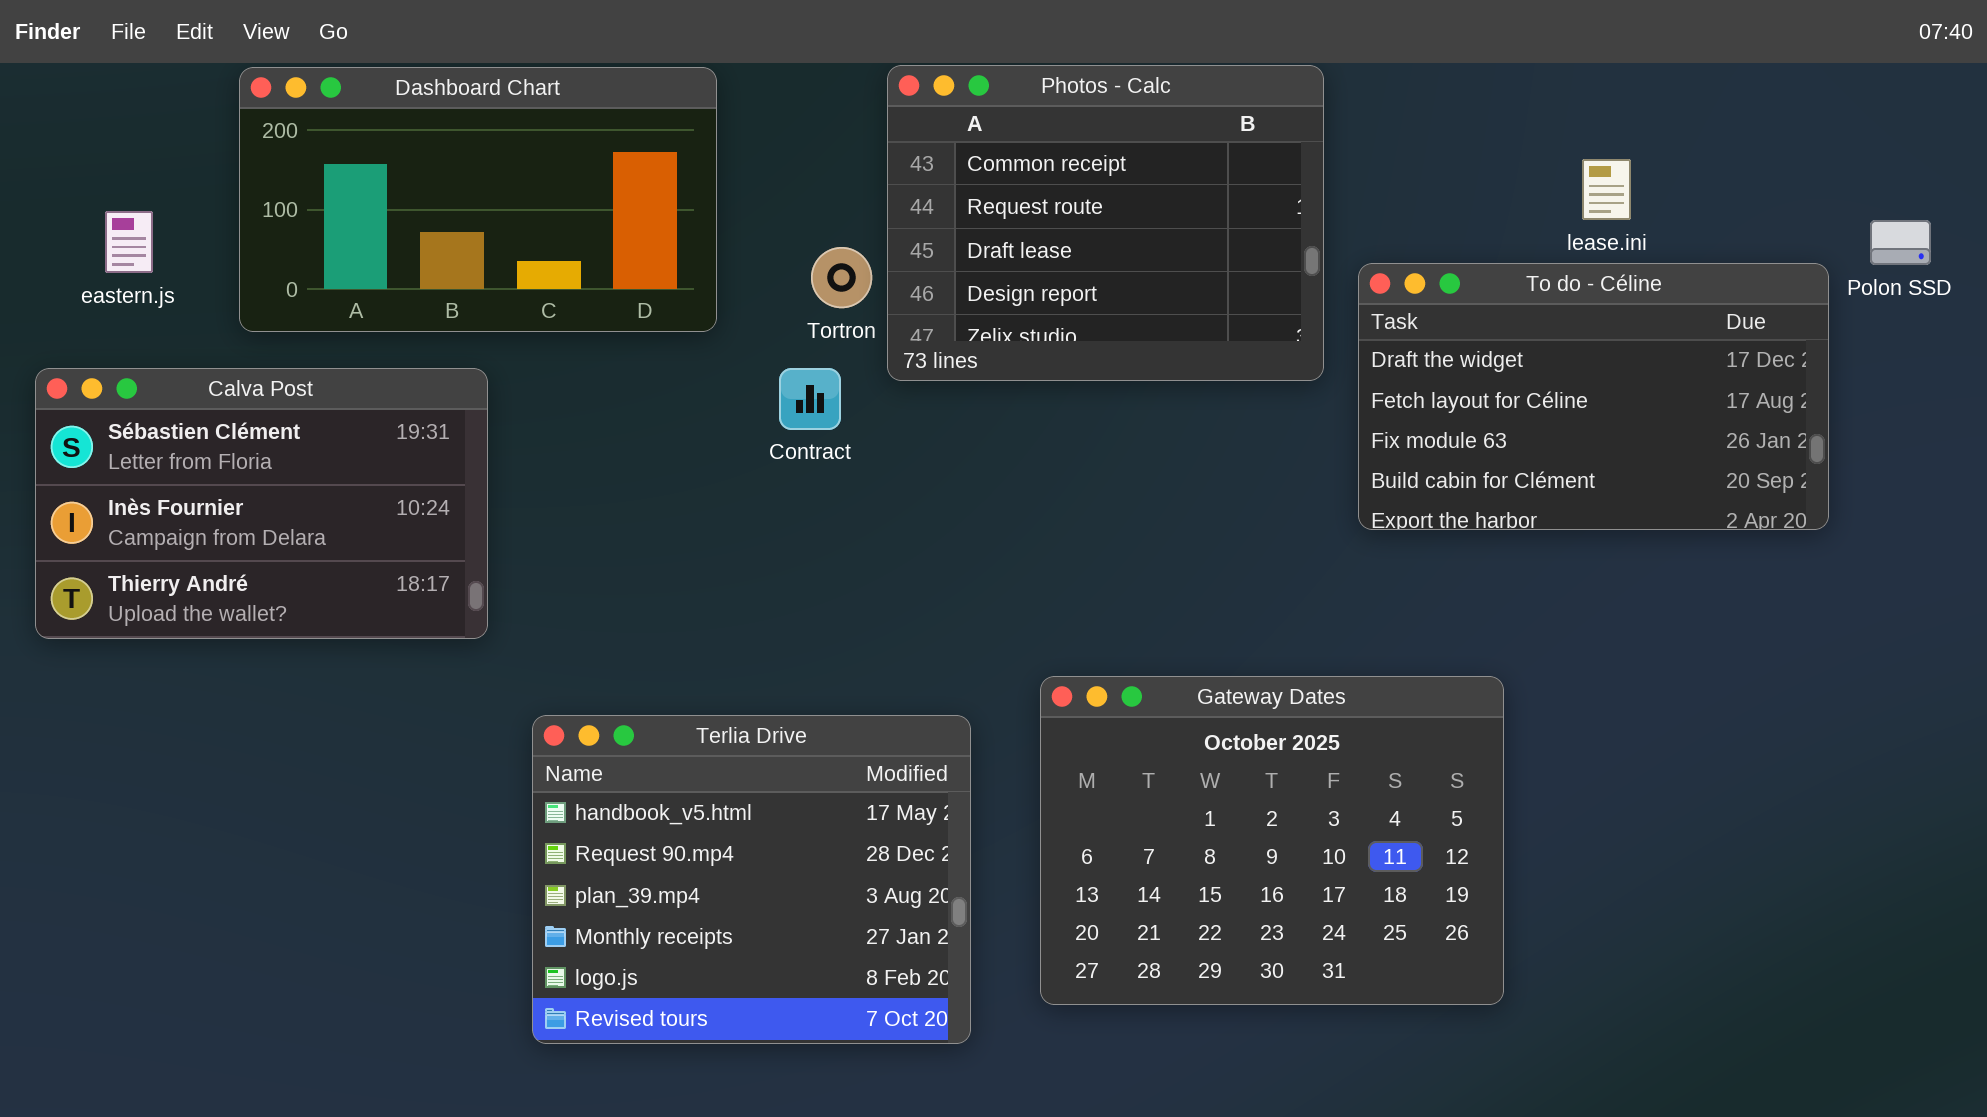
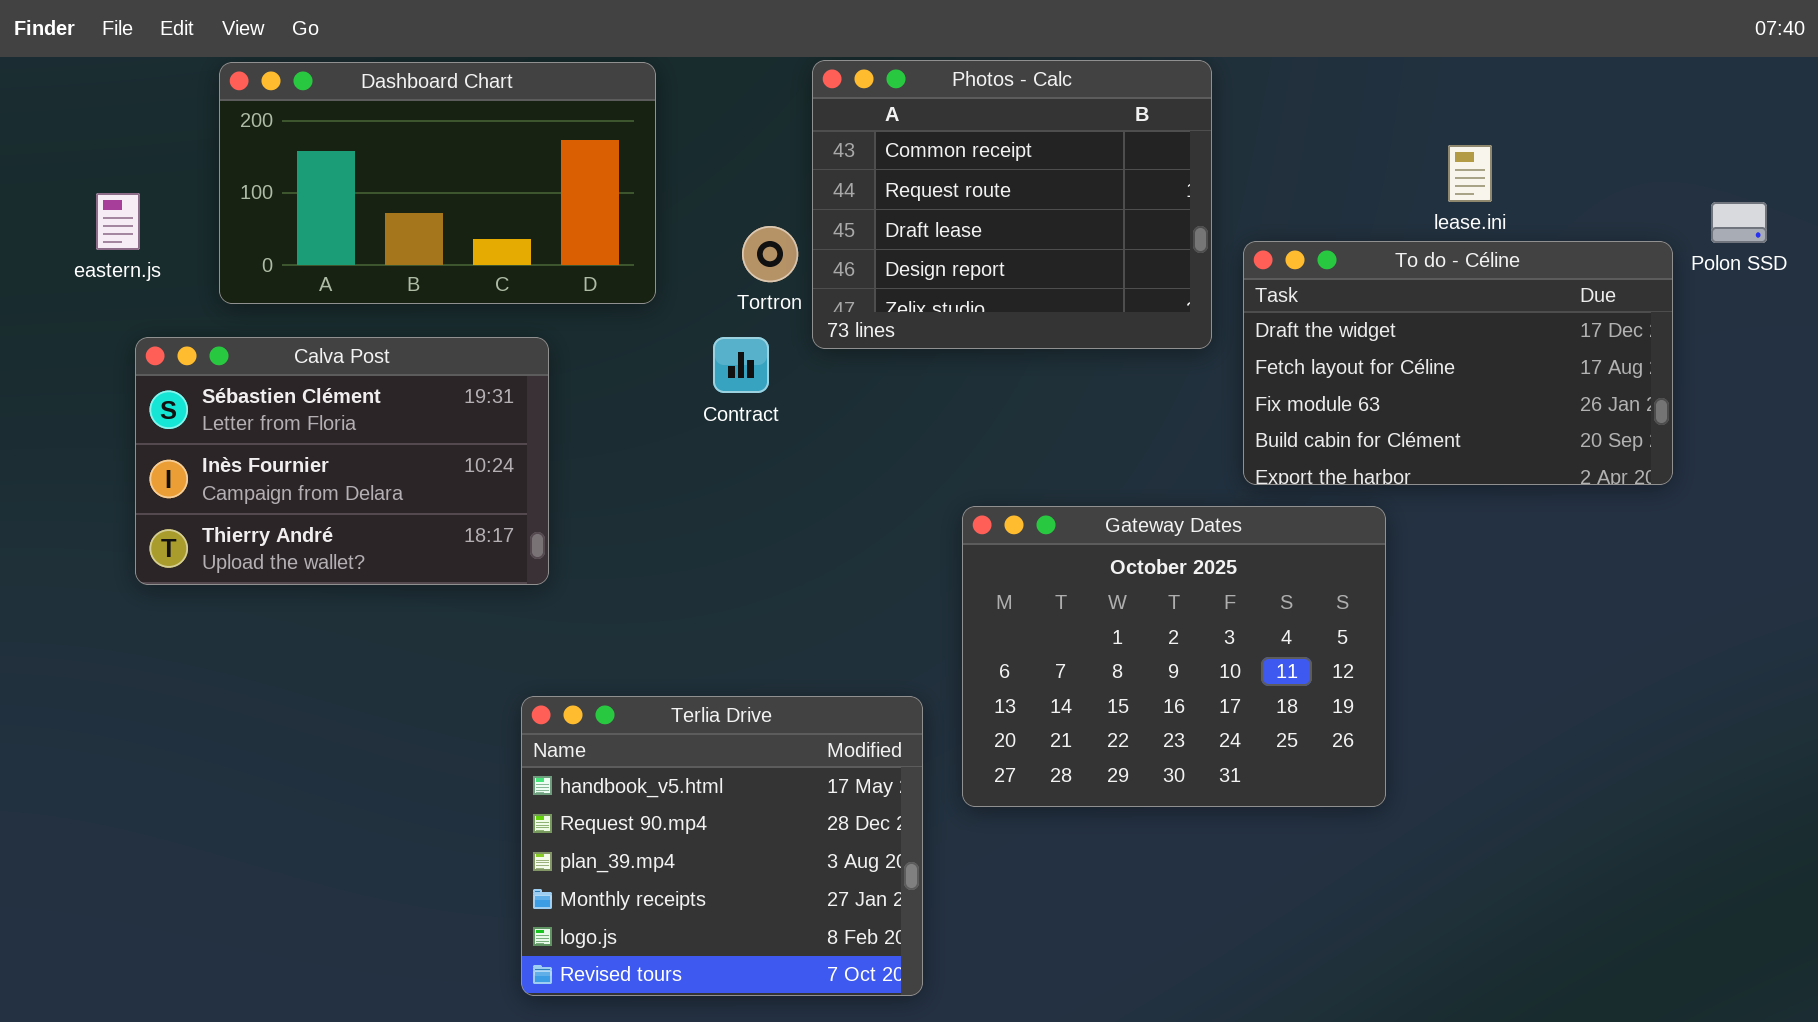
Calva Post: [35,368,488,639] -> [135,337,549,585], moved
Gateway Dates: [1040,676,1504,1005] -> [962,506,1386,807], moved
Terlia Drive: [532,715,971,1044] -> [521,696,923,996], moved

